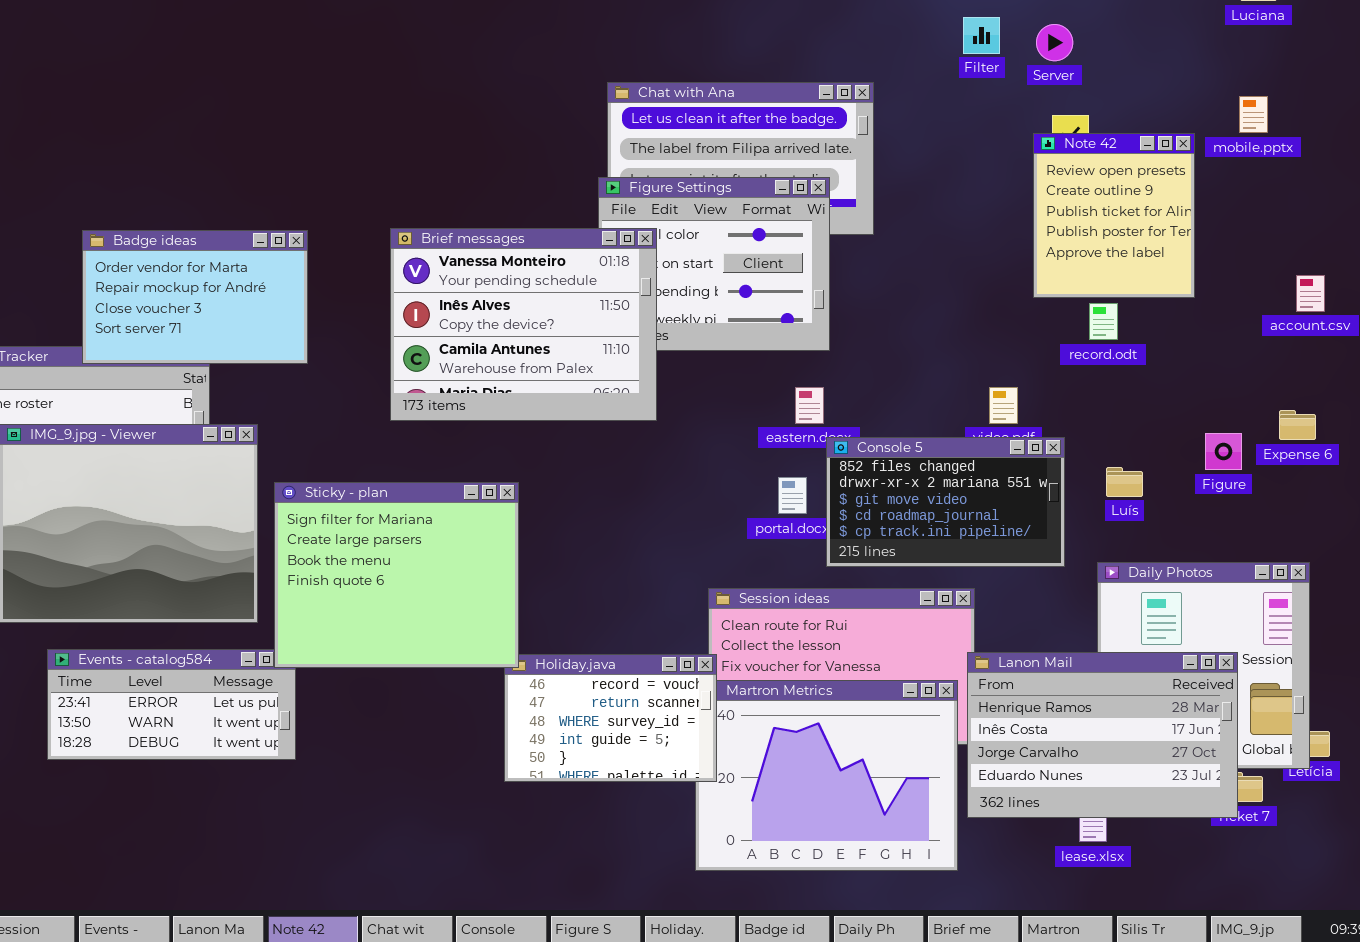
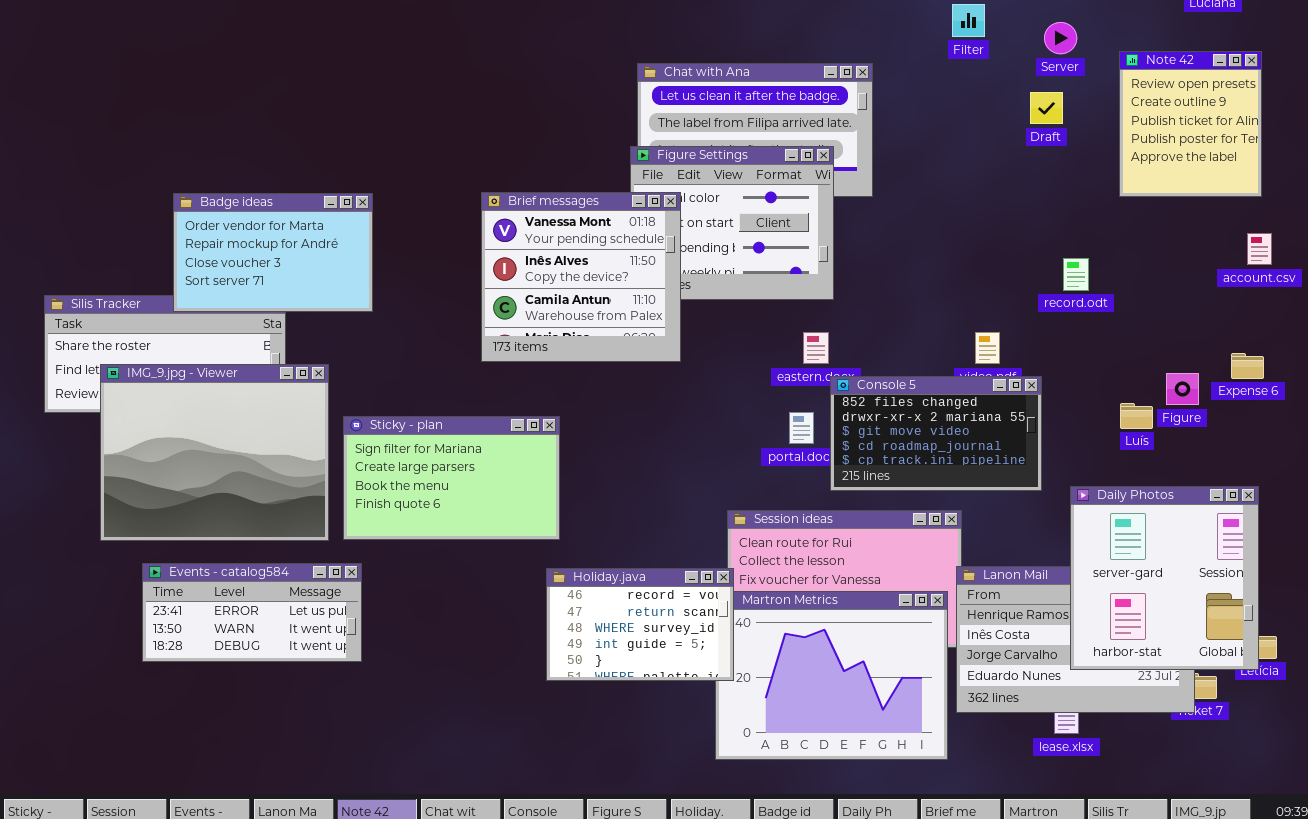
Server: [1036,24,1073,61] -> [1044,22,1077,54], moved
Note 42: [1033,133,1195,298] -> [1119,51,1262,197], moved
Brief messages: [390,228,657,421] -> [481,192,681,362], resized
Luís: [1106,467,1143,497] -> [1120,403,1153,429], moved
Sticky - plan: [274,482,519,668] -> [343,416,560,540], resized
Daily Photos: [1097,562,1310,769] -> [1070,486,1259,670], raised

